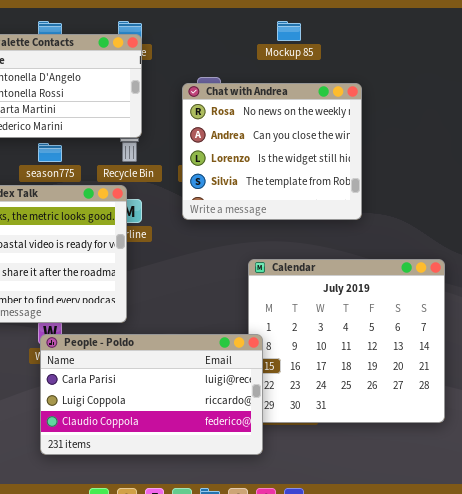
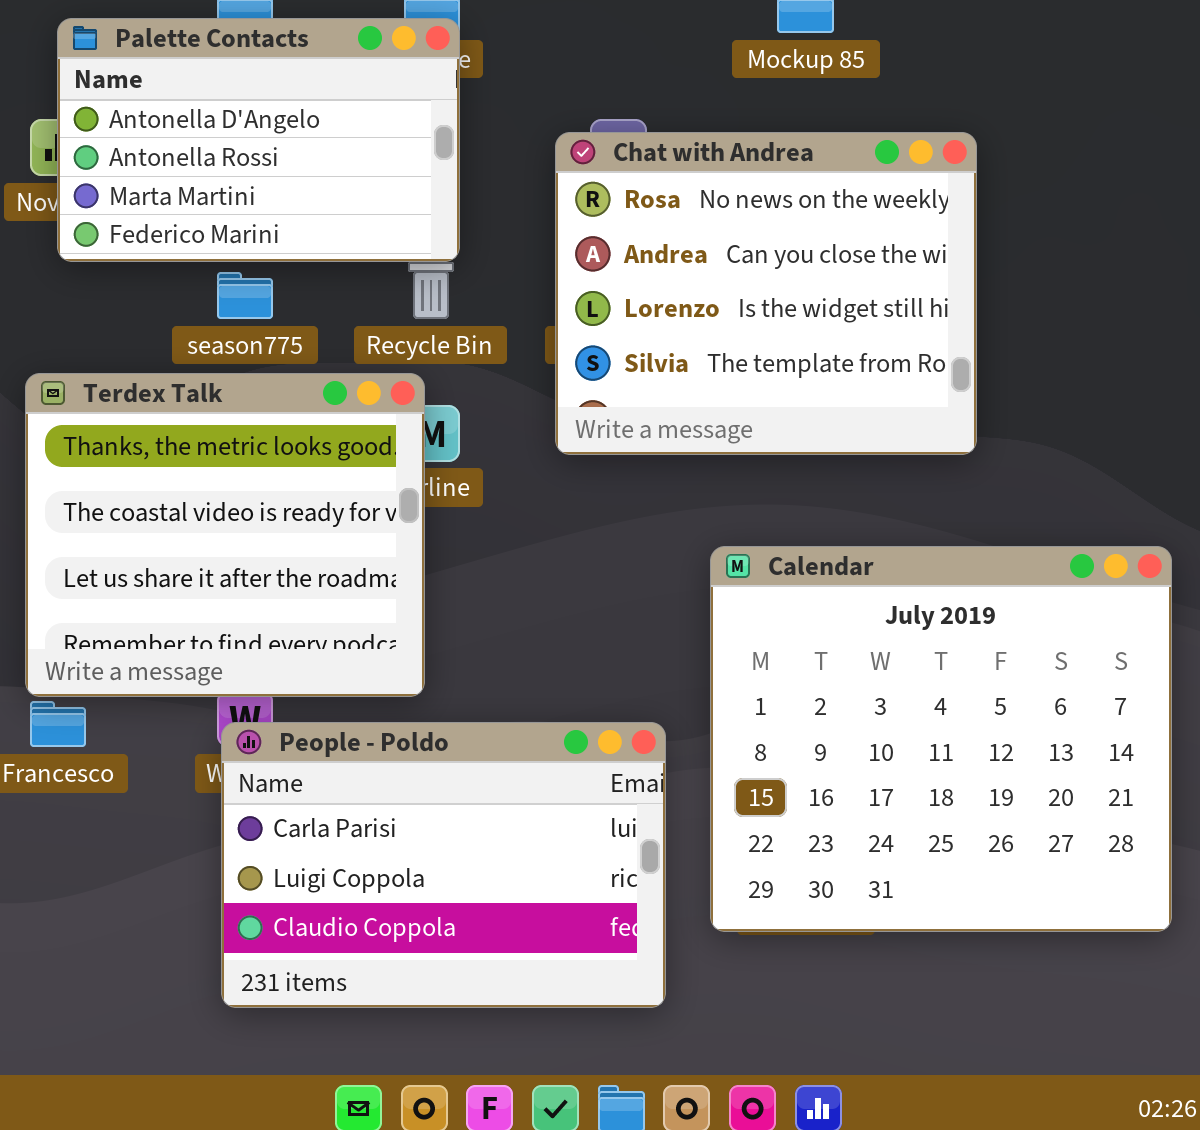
People - Poldo: [40,334,263,455] -> [221,722,666,1008], resized

